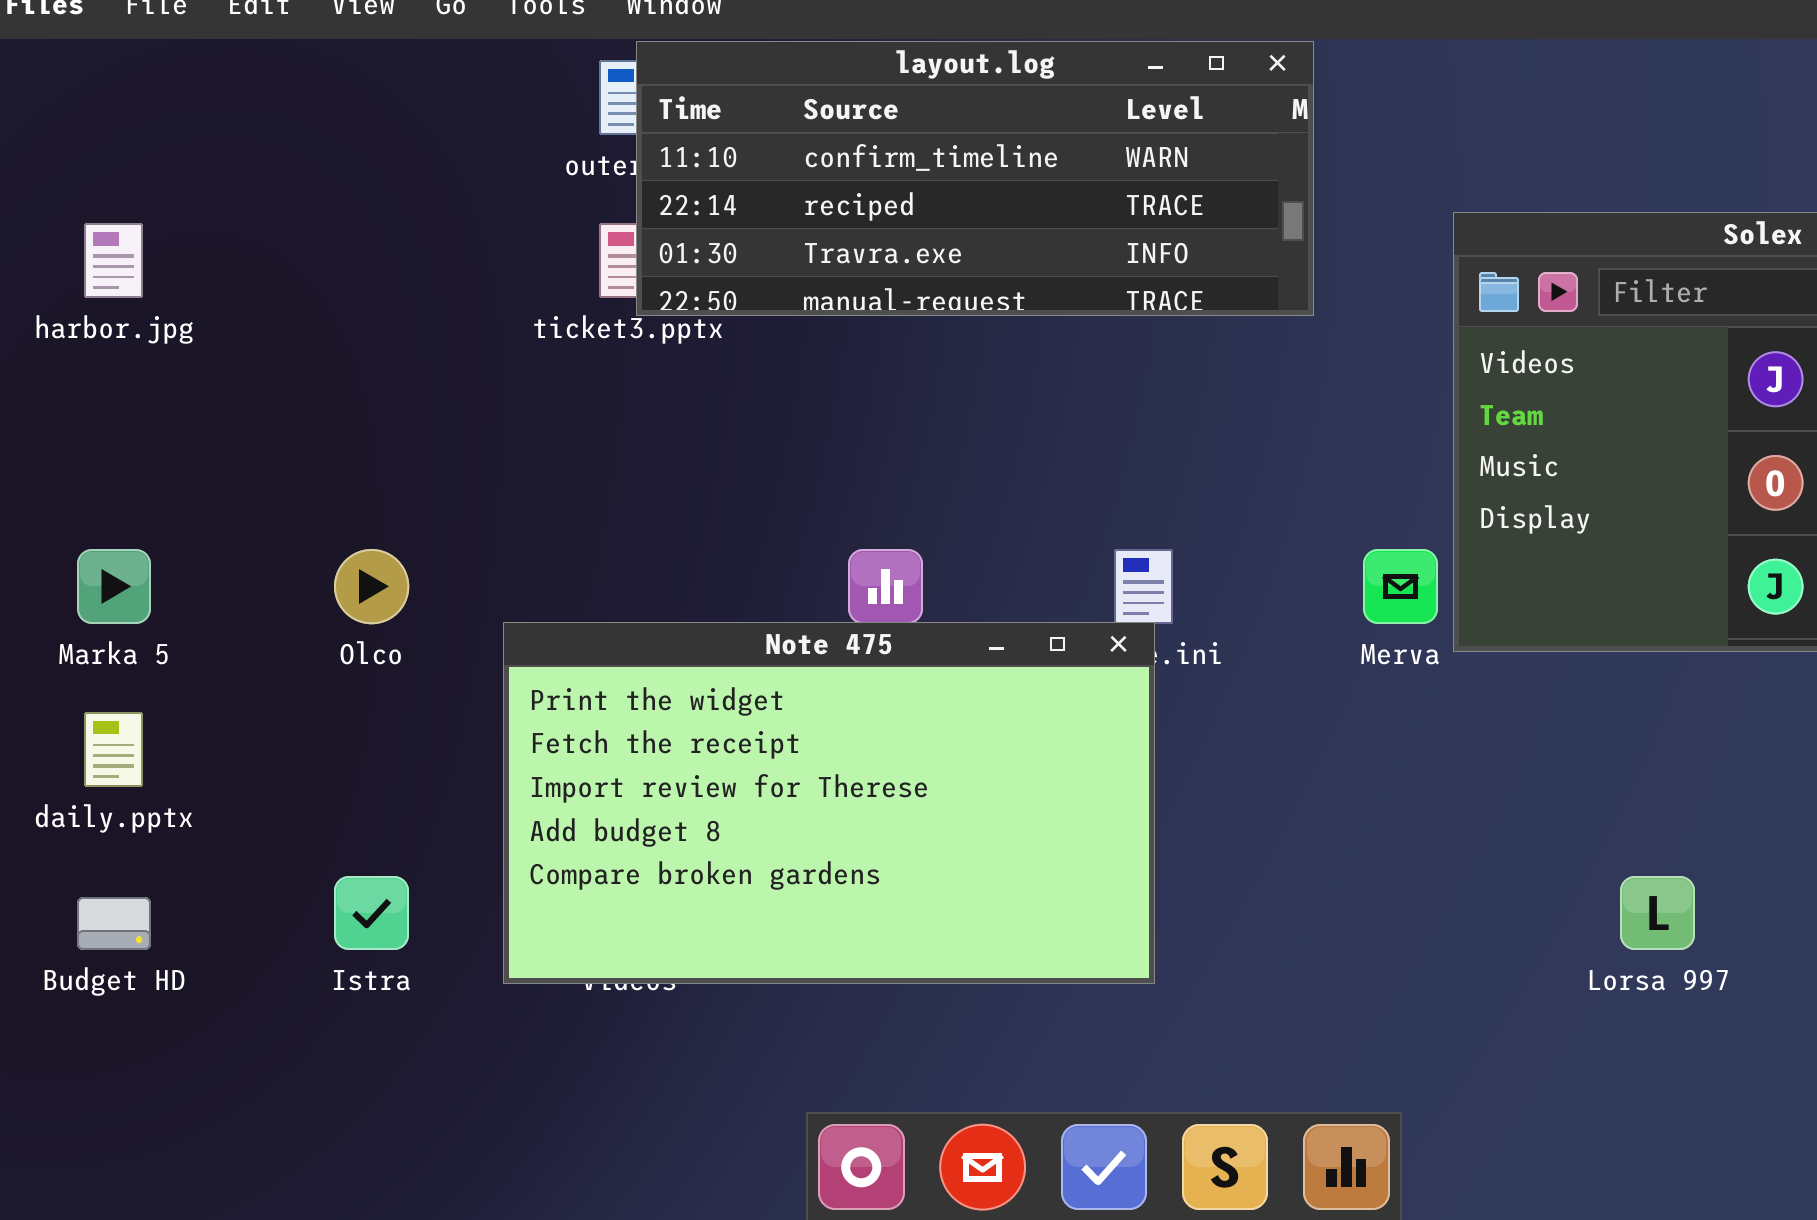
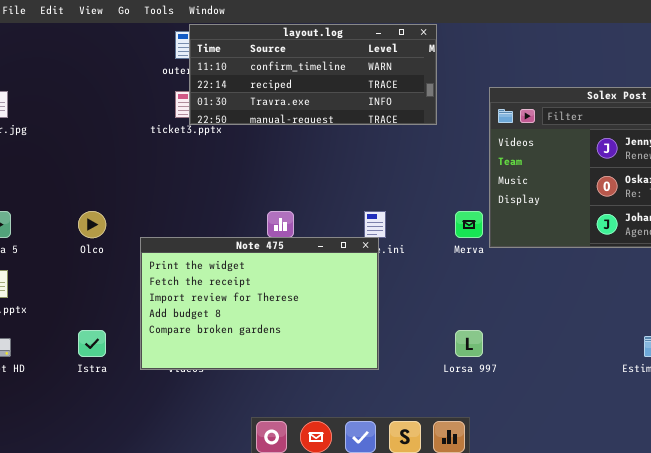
Lorsa 997: [1620,876,1695,950] -> [455,330,483,357], moved

